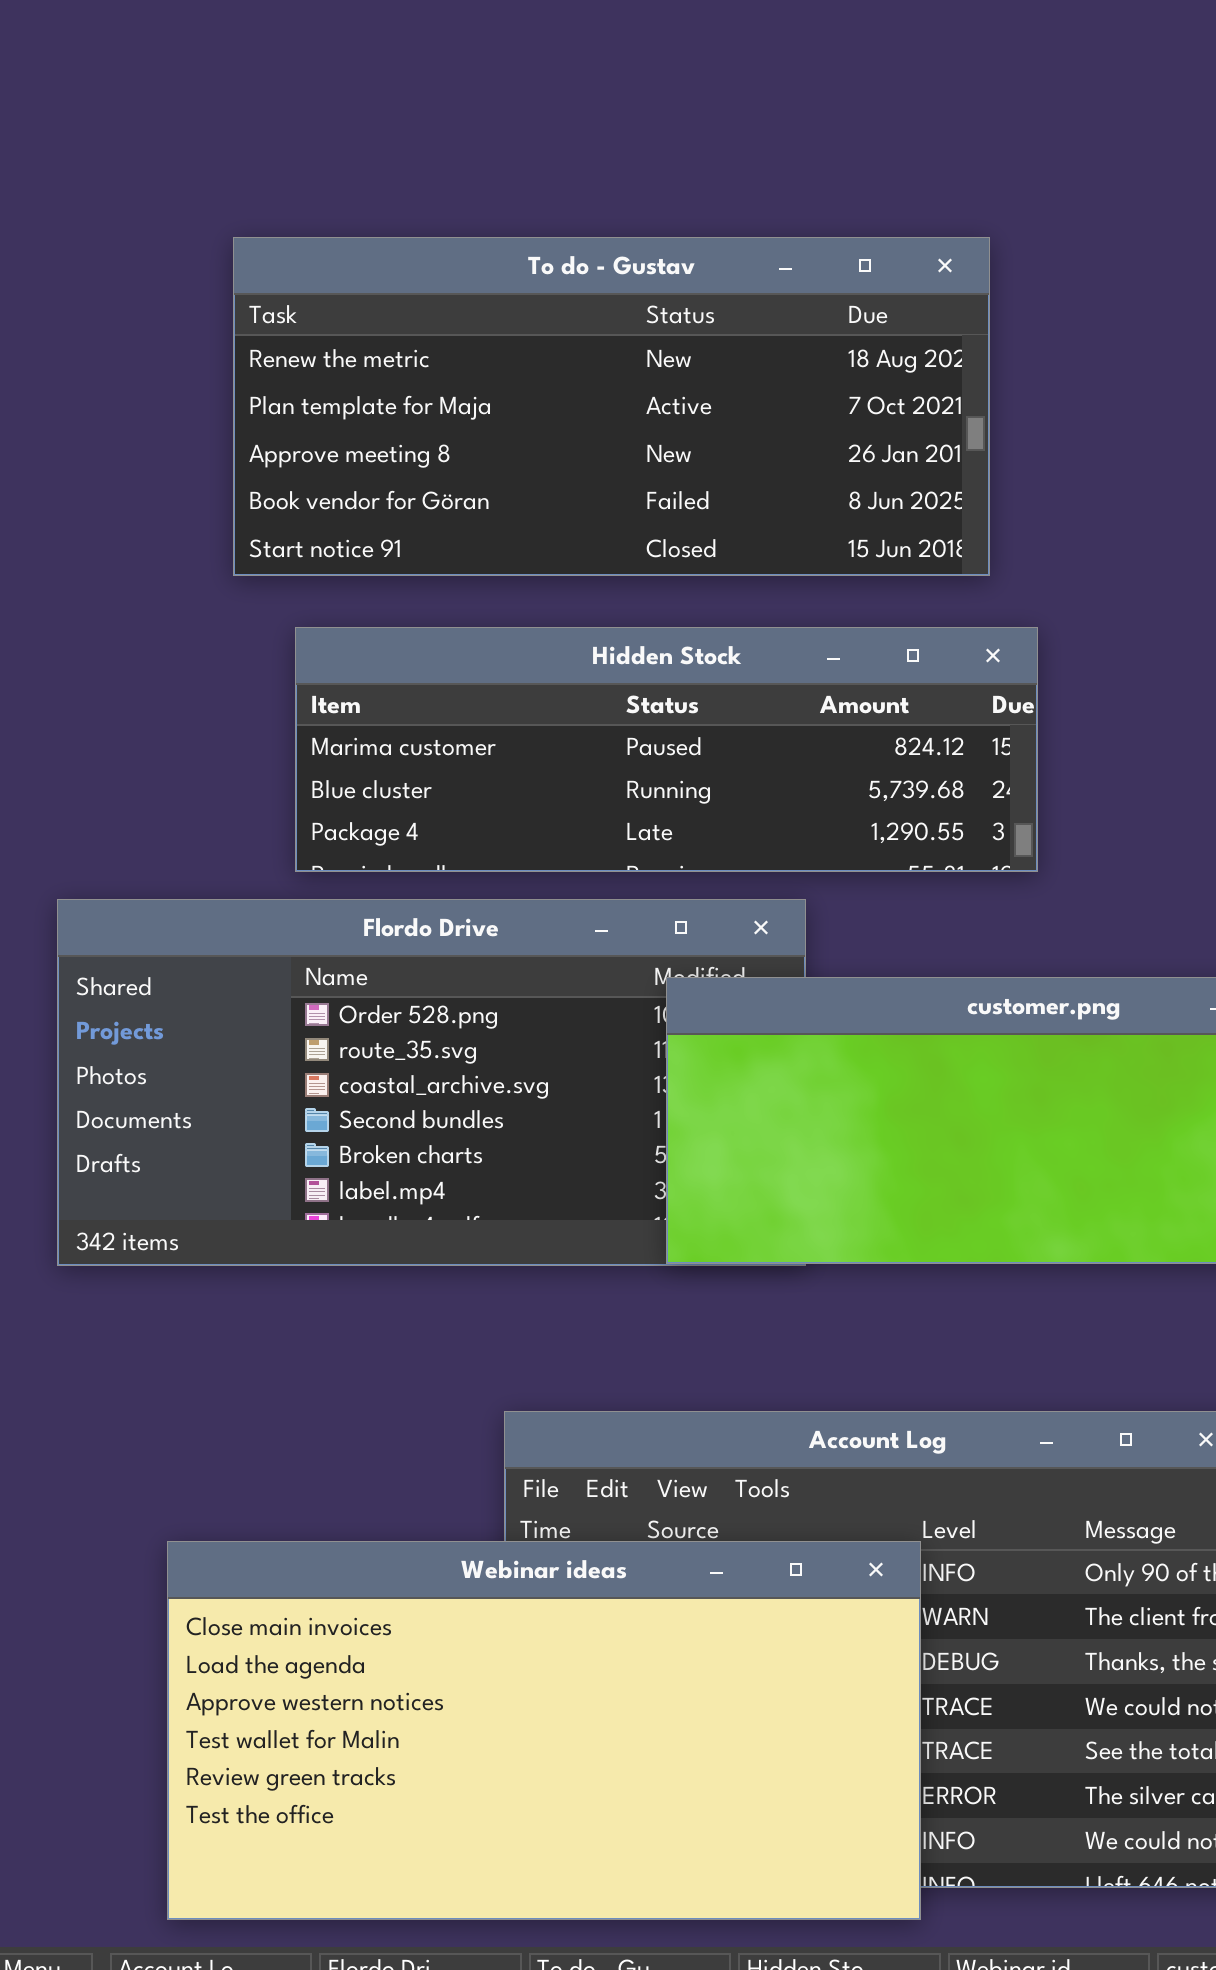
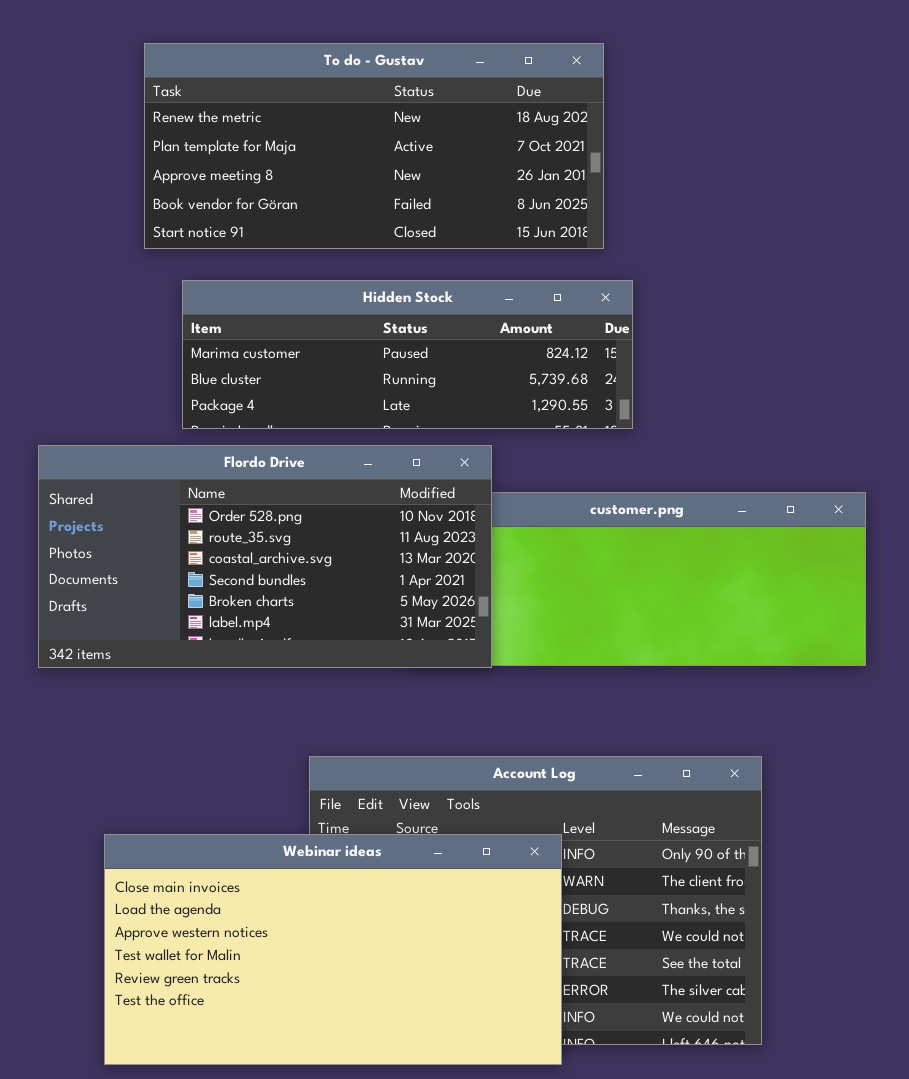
Flordo Drive: [57,899,806,1266] -> [38,445,492,668], raised

